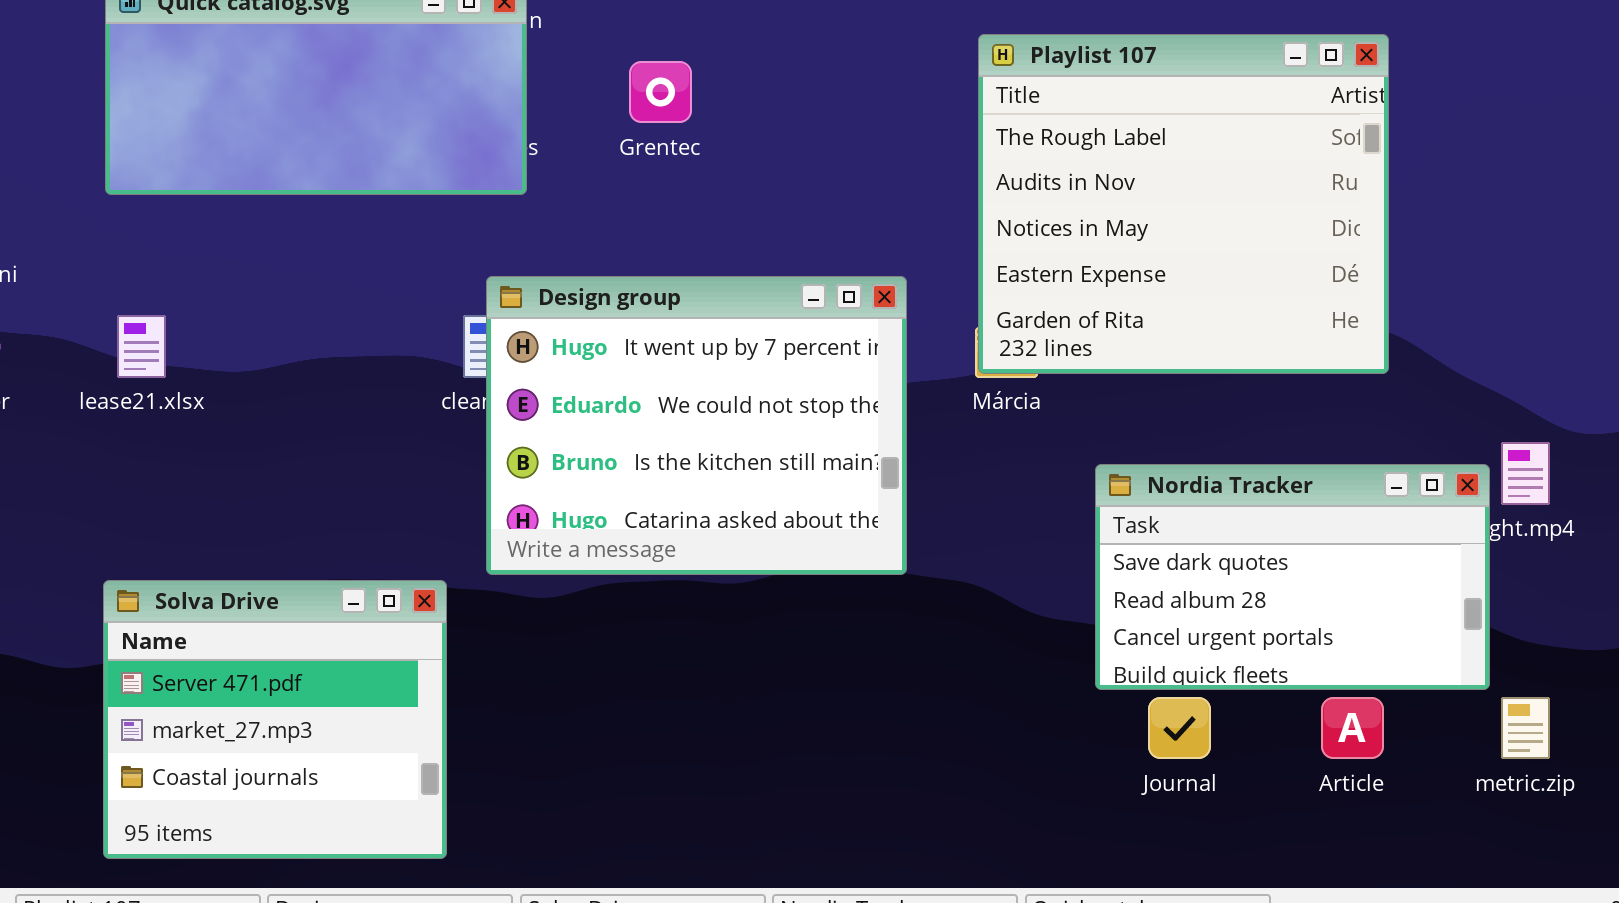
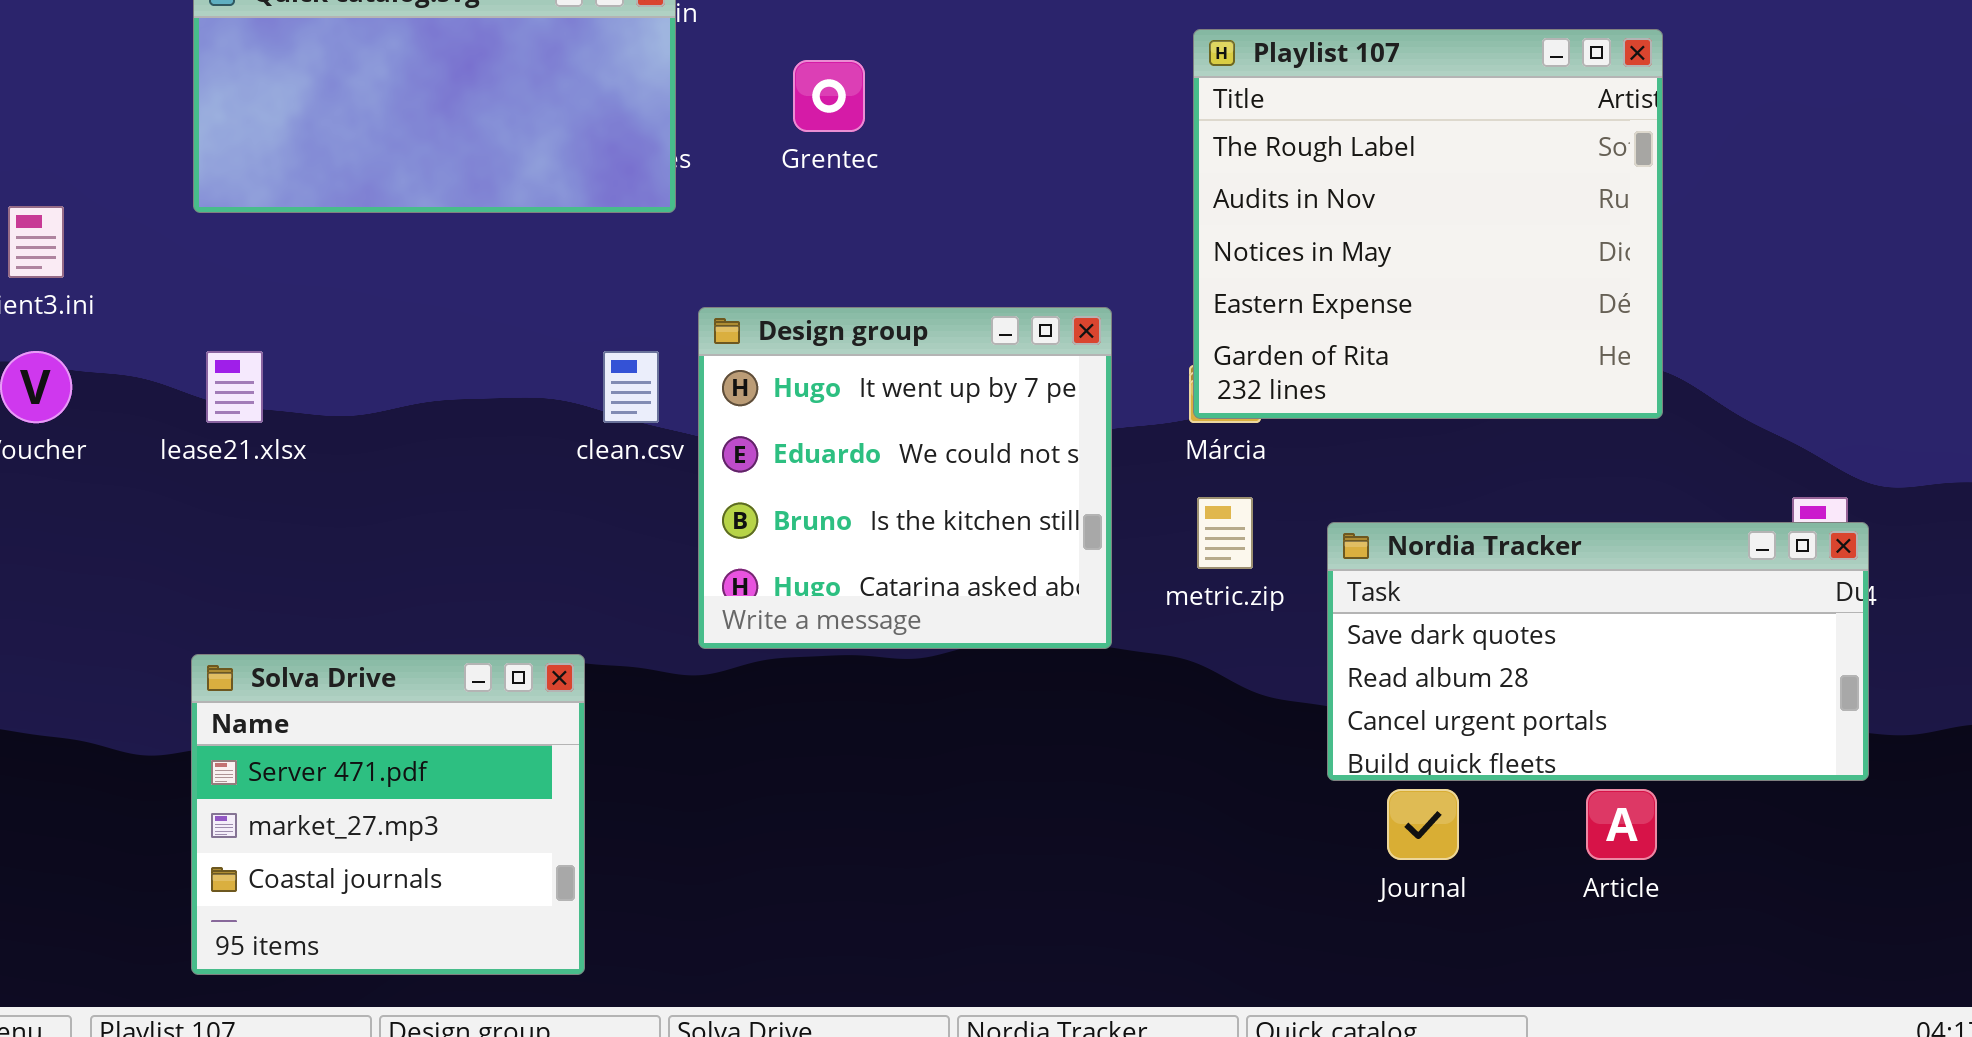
Design group: [486,276,907,575] -> [698,307,1112,649], resized
Nordia Tracker: [1095,464,1490,690] -> [1327,522,1869,781], resized
metric.zip: [1501,697,1550,759] -> [1197,497,1253,569], moved

